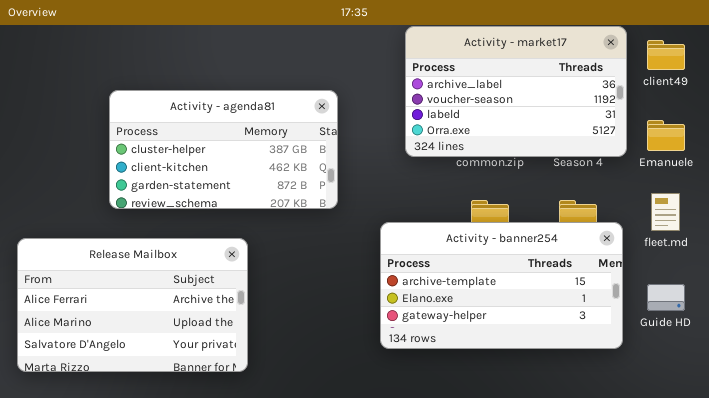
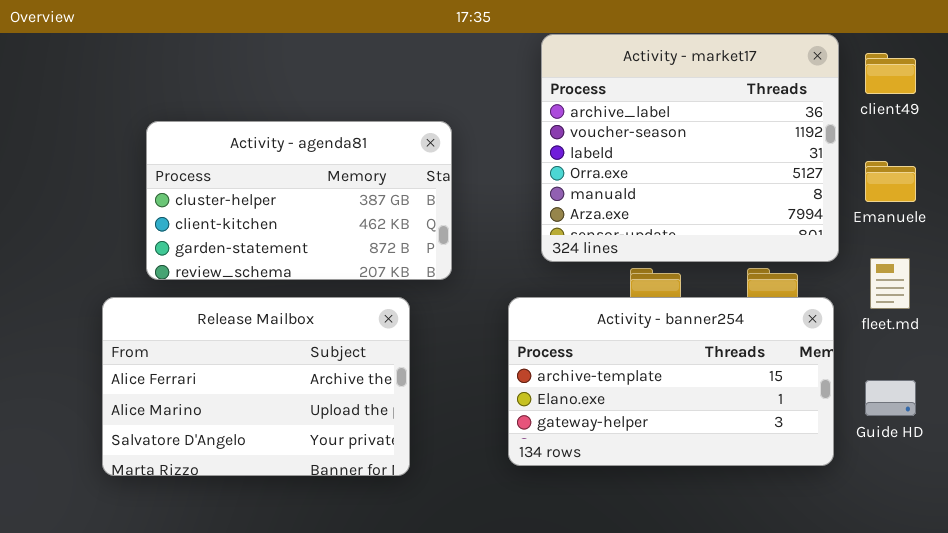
Activity - market17: [405,26,627,157] -> [541,34,839,262], resized
Release Mailbox: [17,238,248,372] -> [102,297,410,476], moved

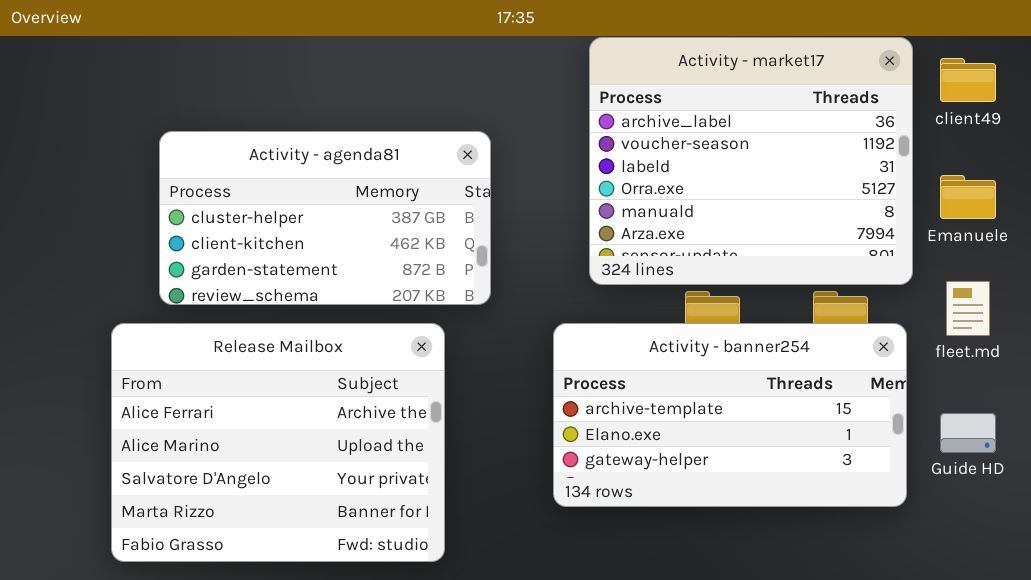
Release Mailbox: [102,297,410,476] -> [111,323,445,562], resized

